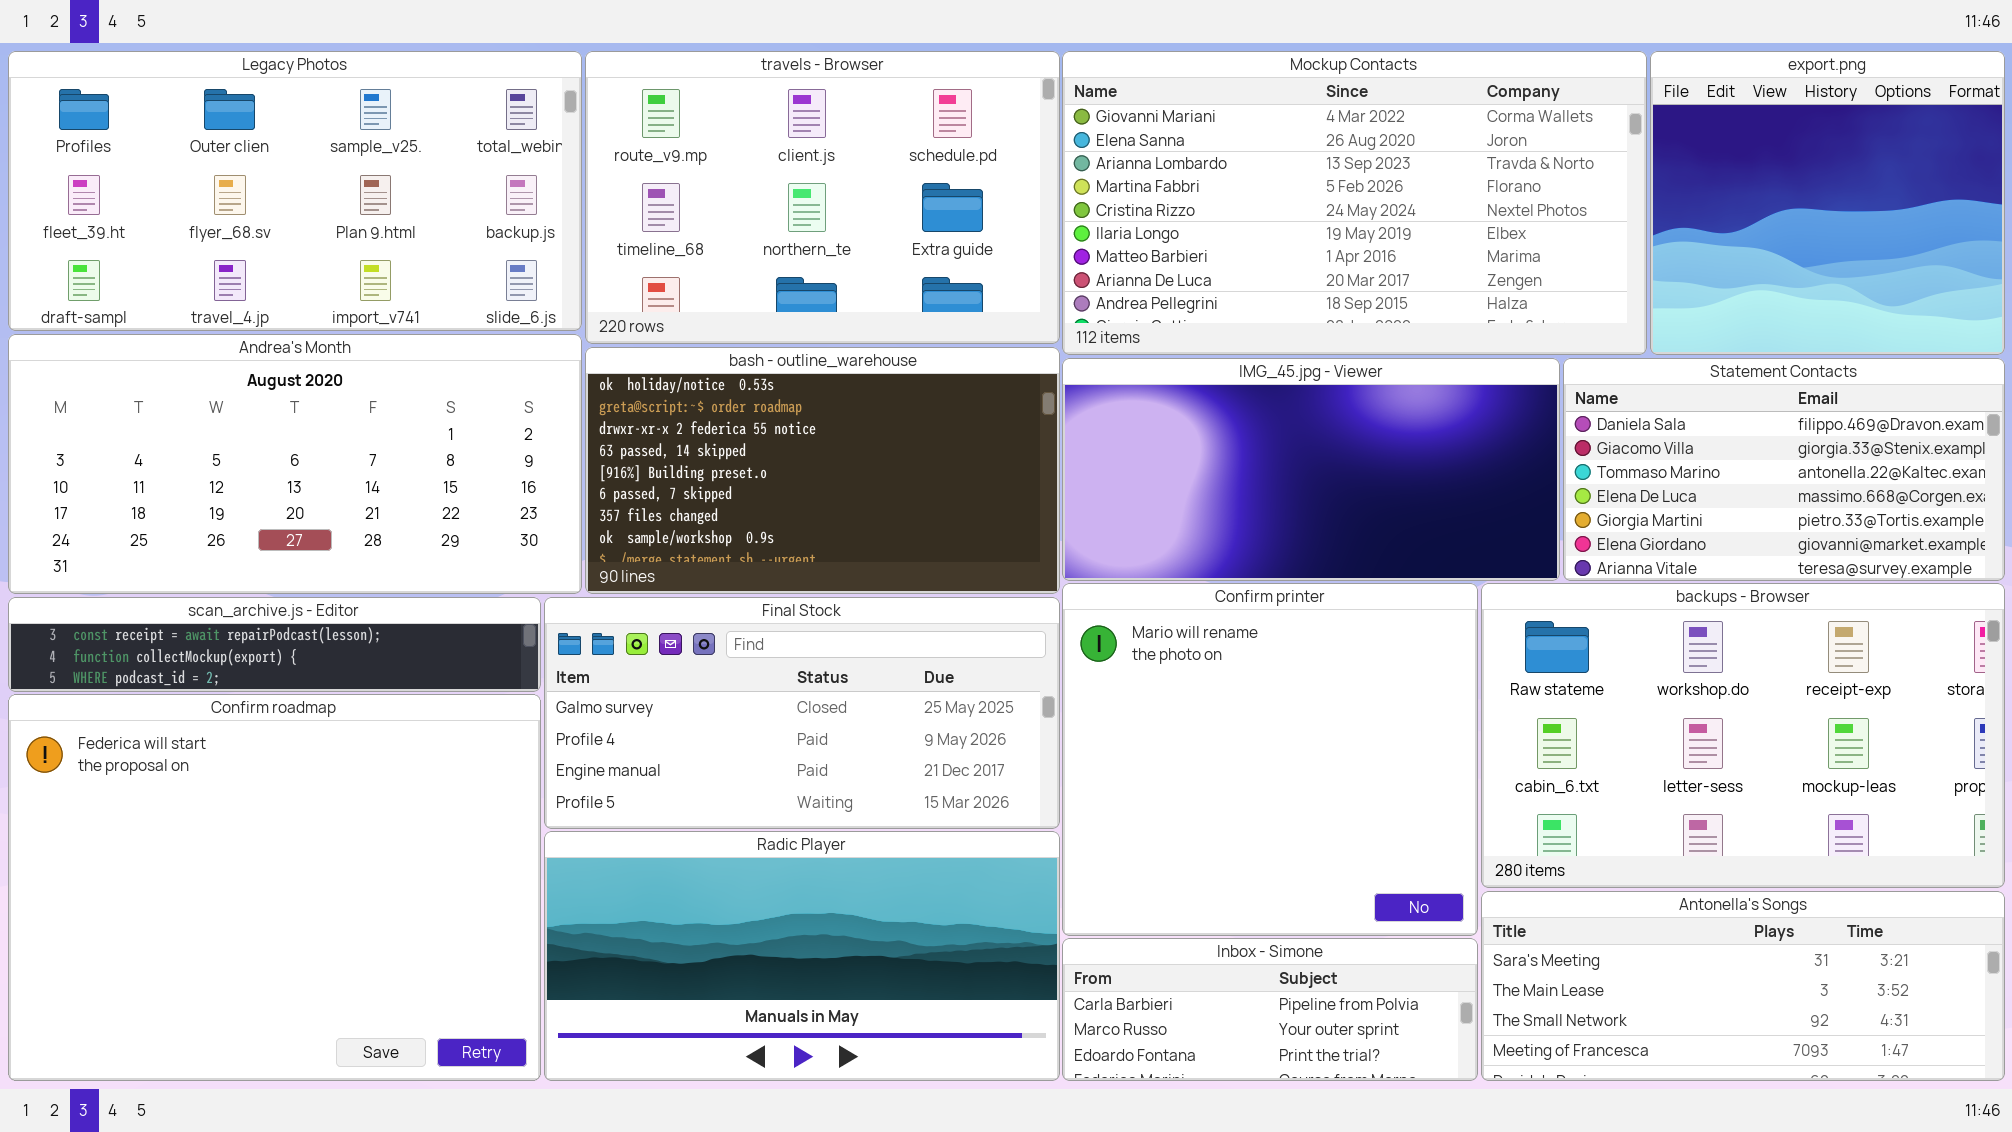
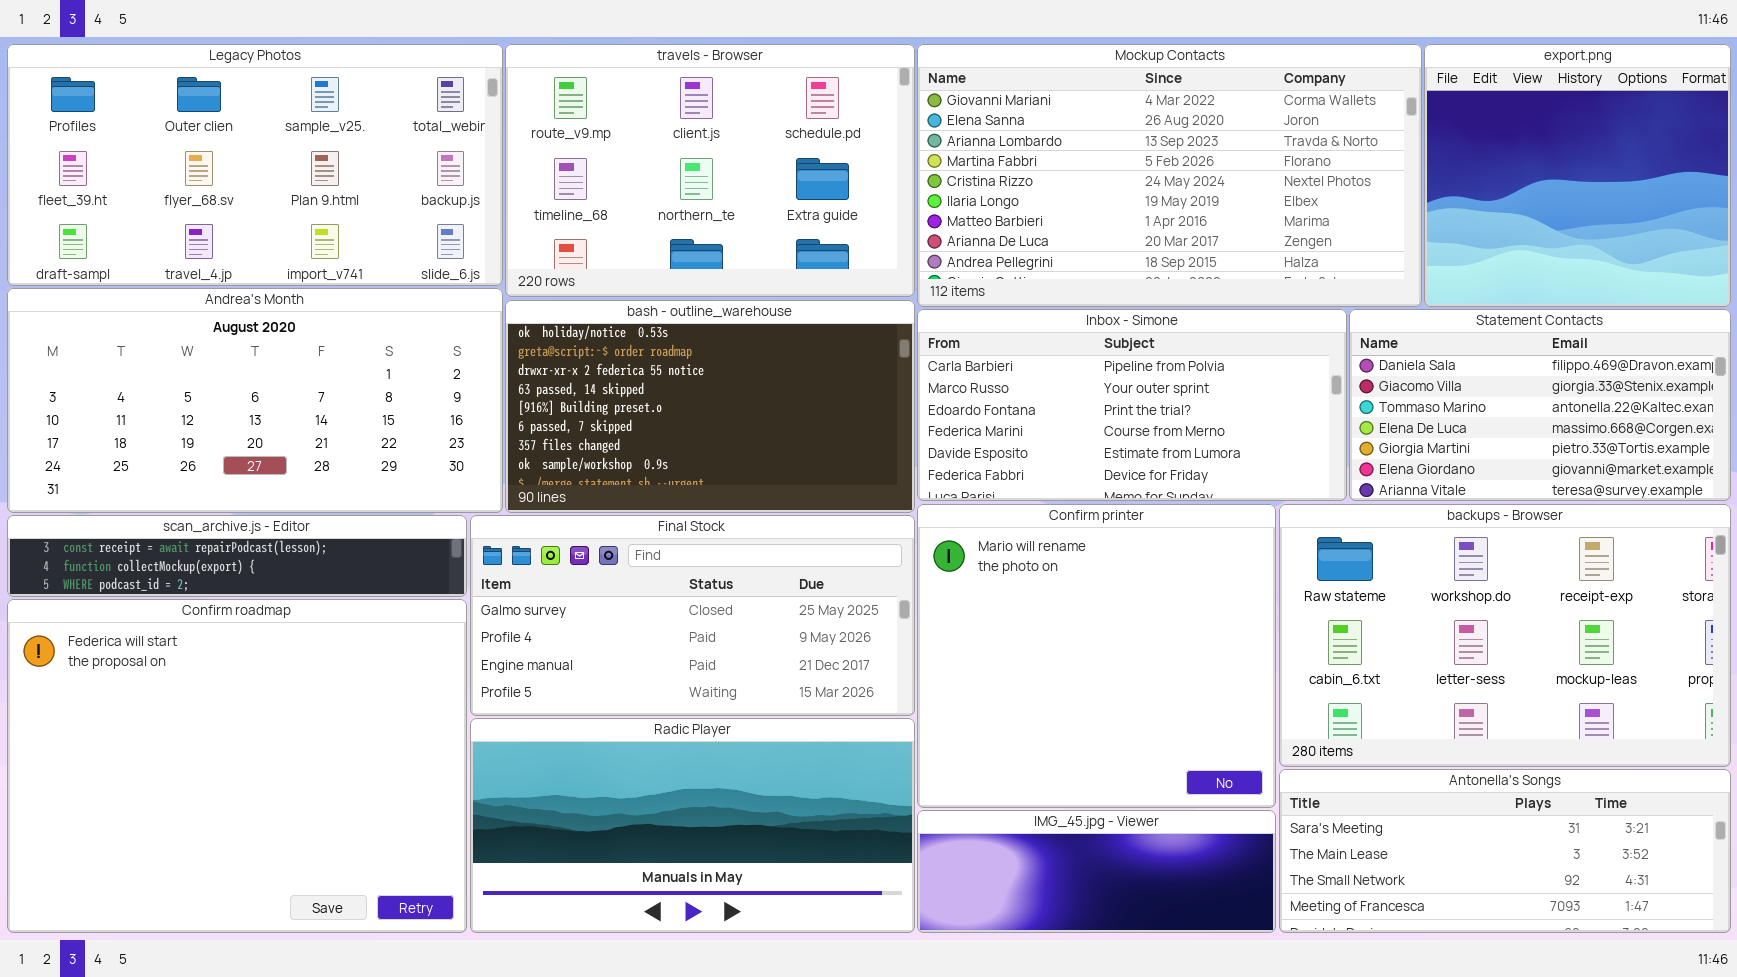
IMG_45.jpg - Viewer: [1062,358,1560,581] -> [917,810,1276,933], moved, resized
Inbox - Simone: [1062,938,1478,1081] -> [917,309,1347,501], moved, resized

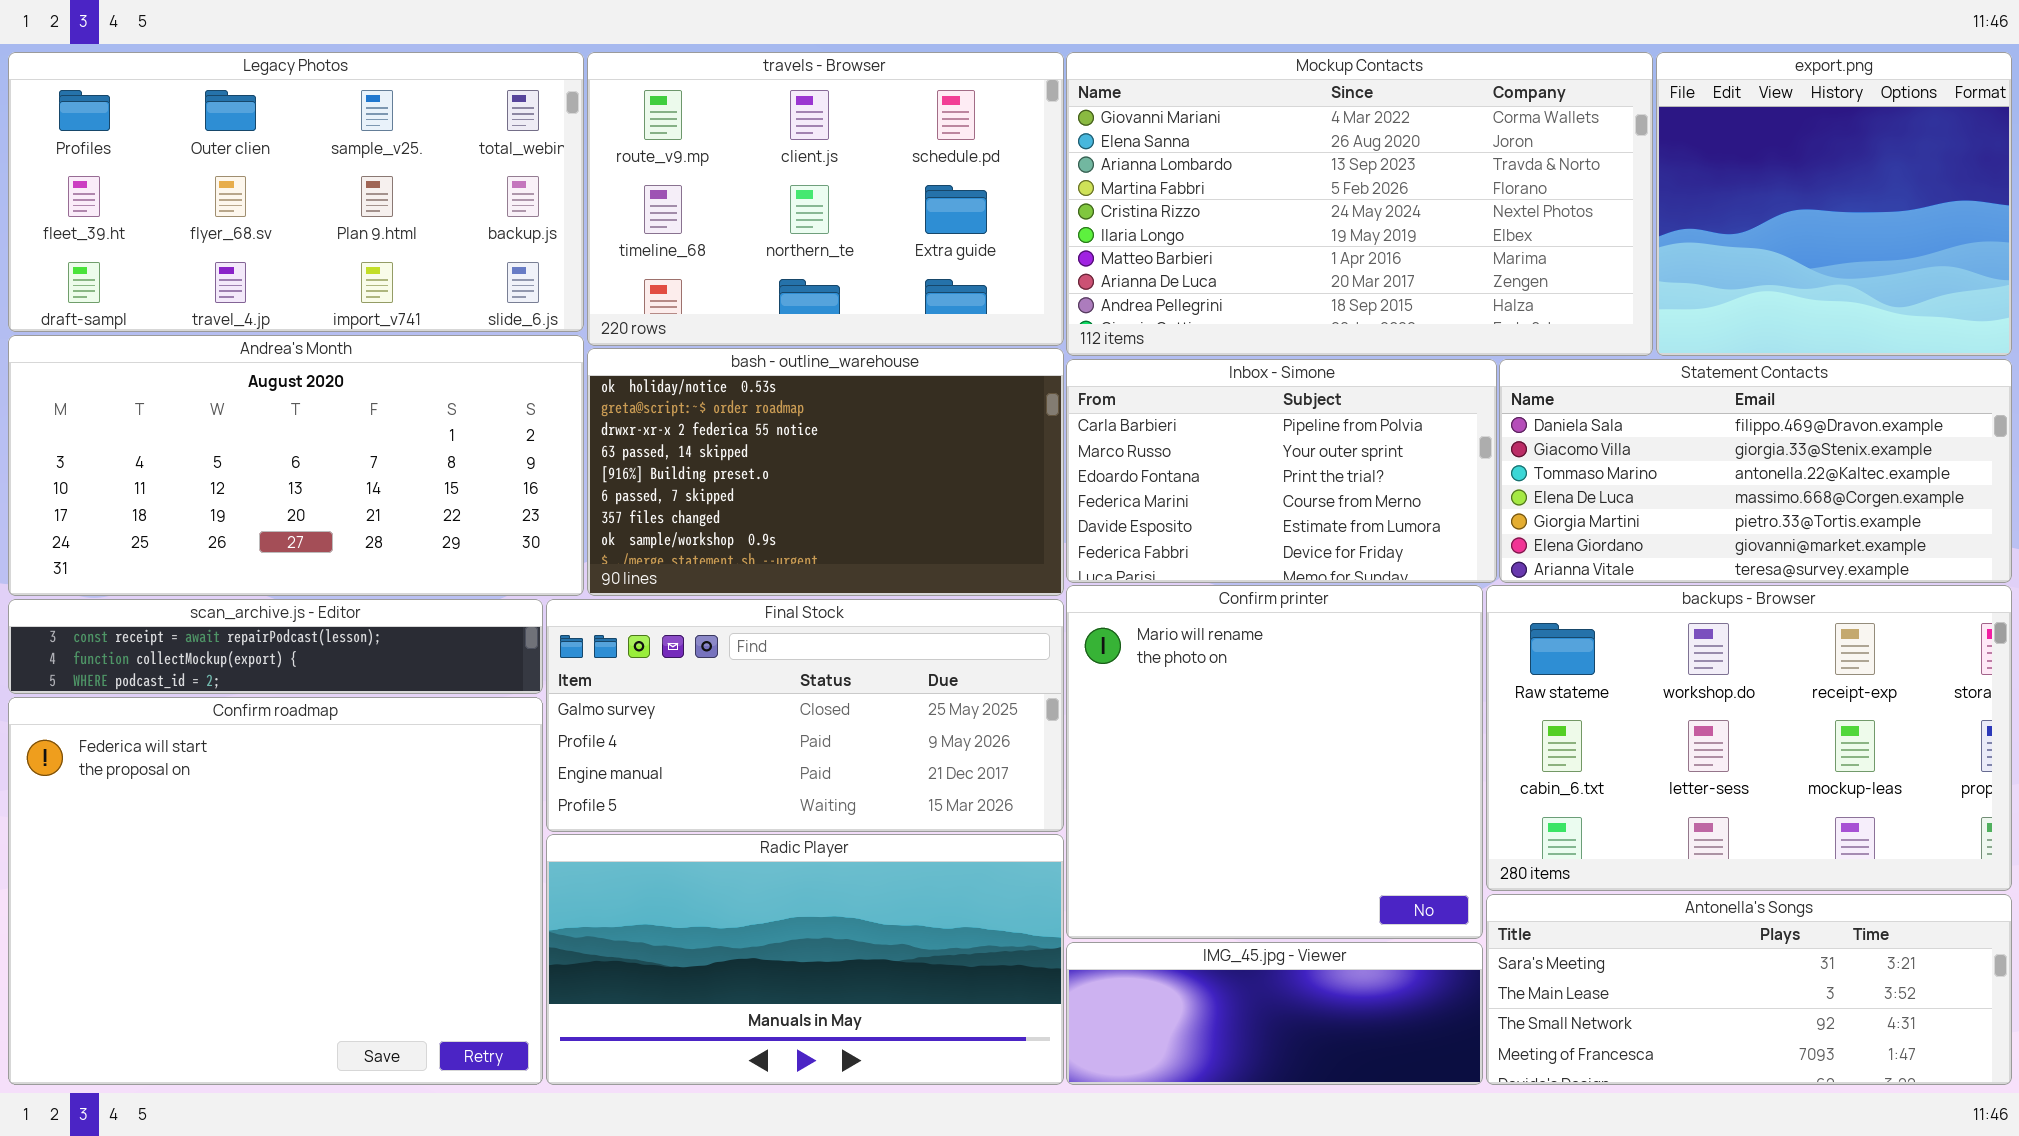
Inbox - Simone: [917,309,1347,501] -> [1066,359,1497,583], resized
Statement Contacts: [1349,309,1731,501] -> [1499,359,2012,583], resized

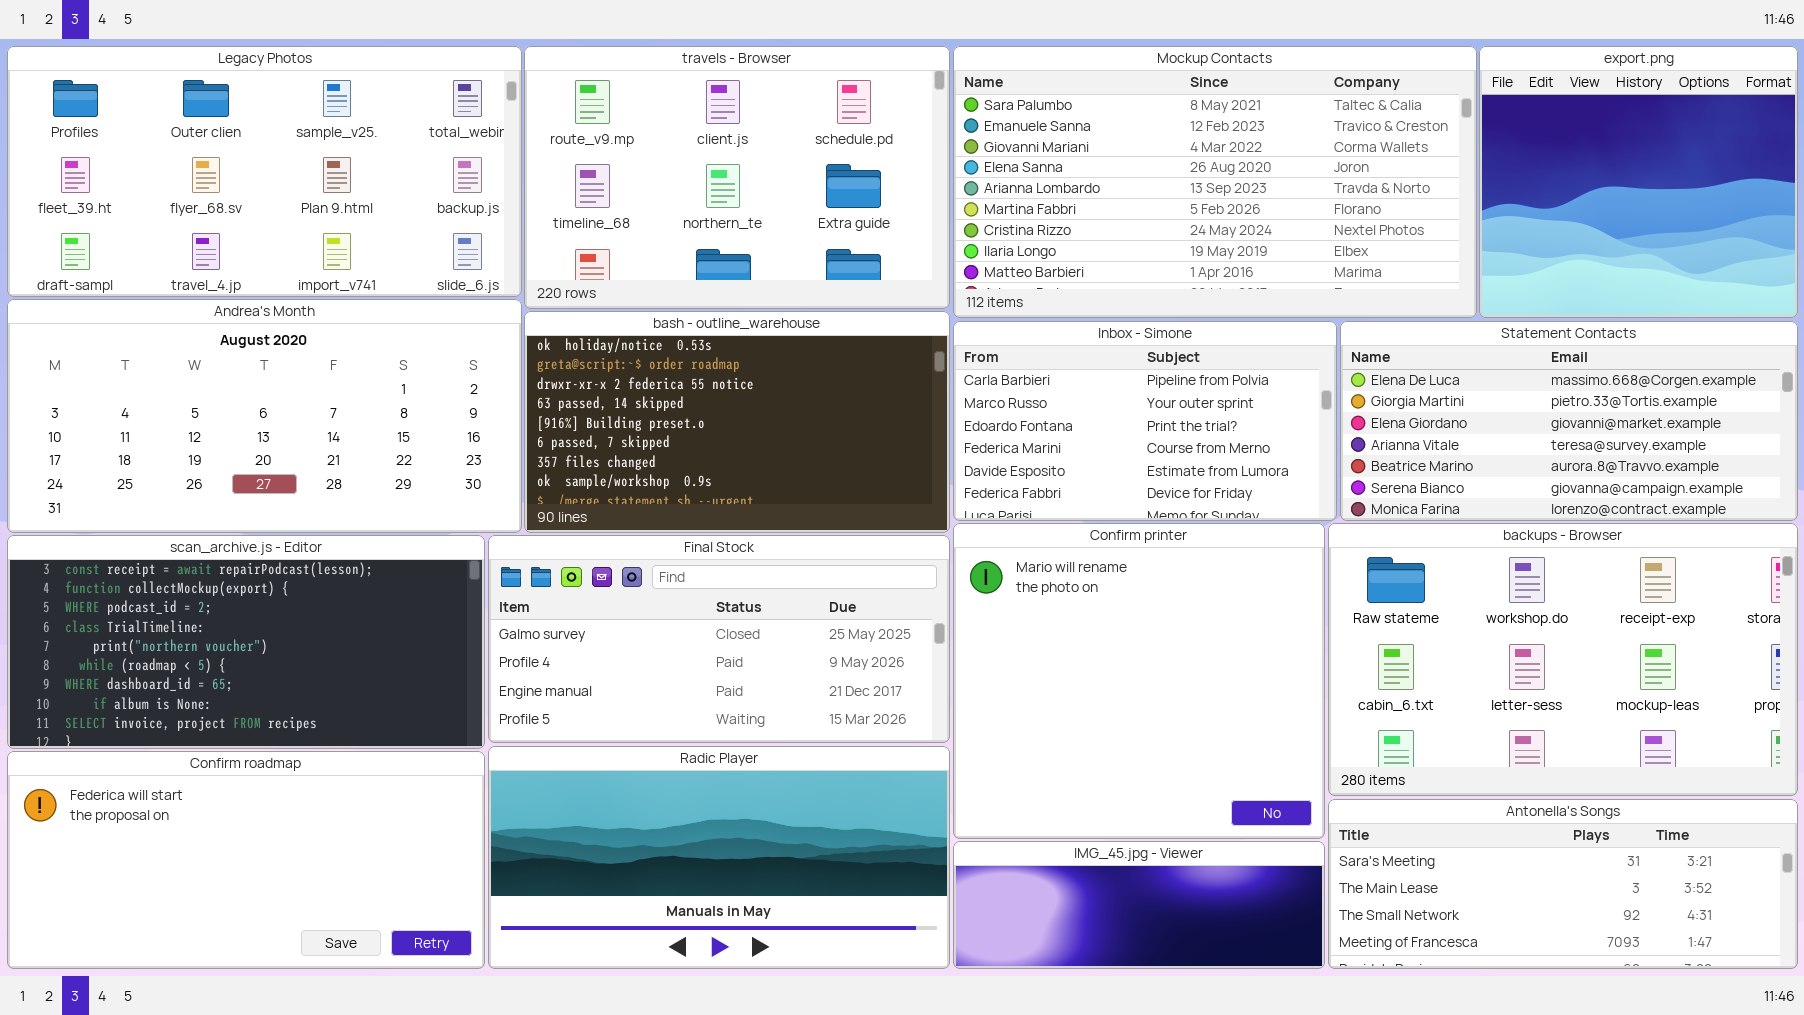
Mockup Contacts: [1066,52,1653,356] -> [953,46,1477,318], scrolled up 2 rows
Statement Contacts: [1499,359,2012,583] -> [1340,321,1798,521], scrolled down 3 rows
scan_archive.js - Editor: [8,599,543,694] -> [7,535,485,749], resized
Confirm roadmap: [8,697,543,1085] -> [7,751,485,969], resized

